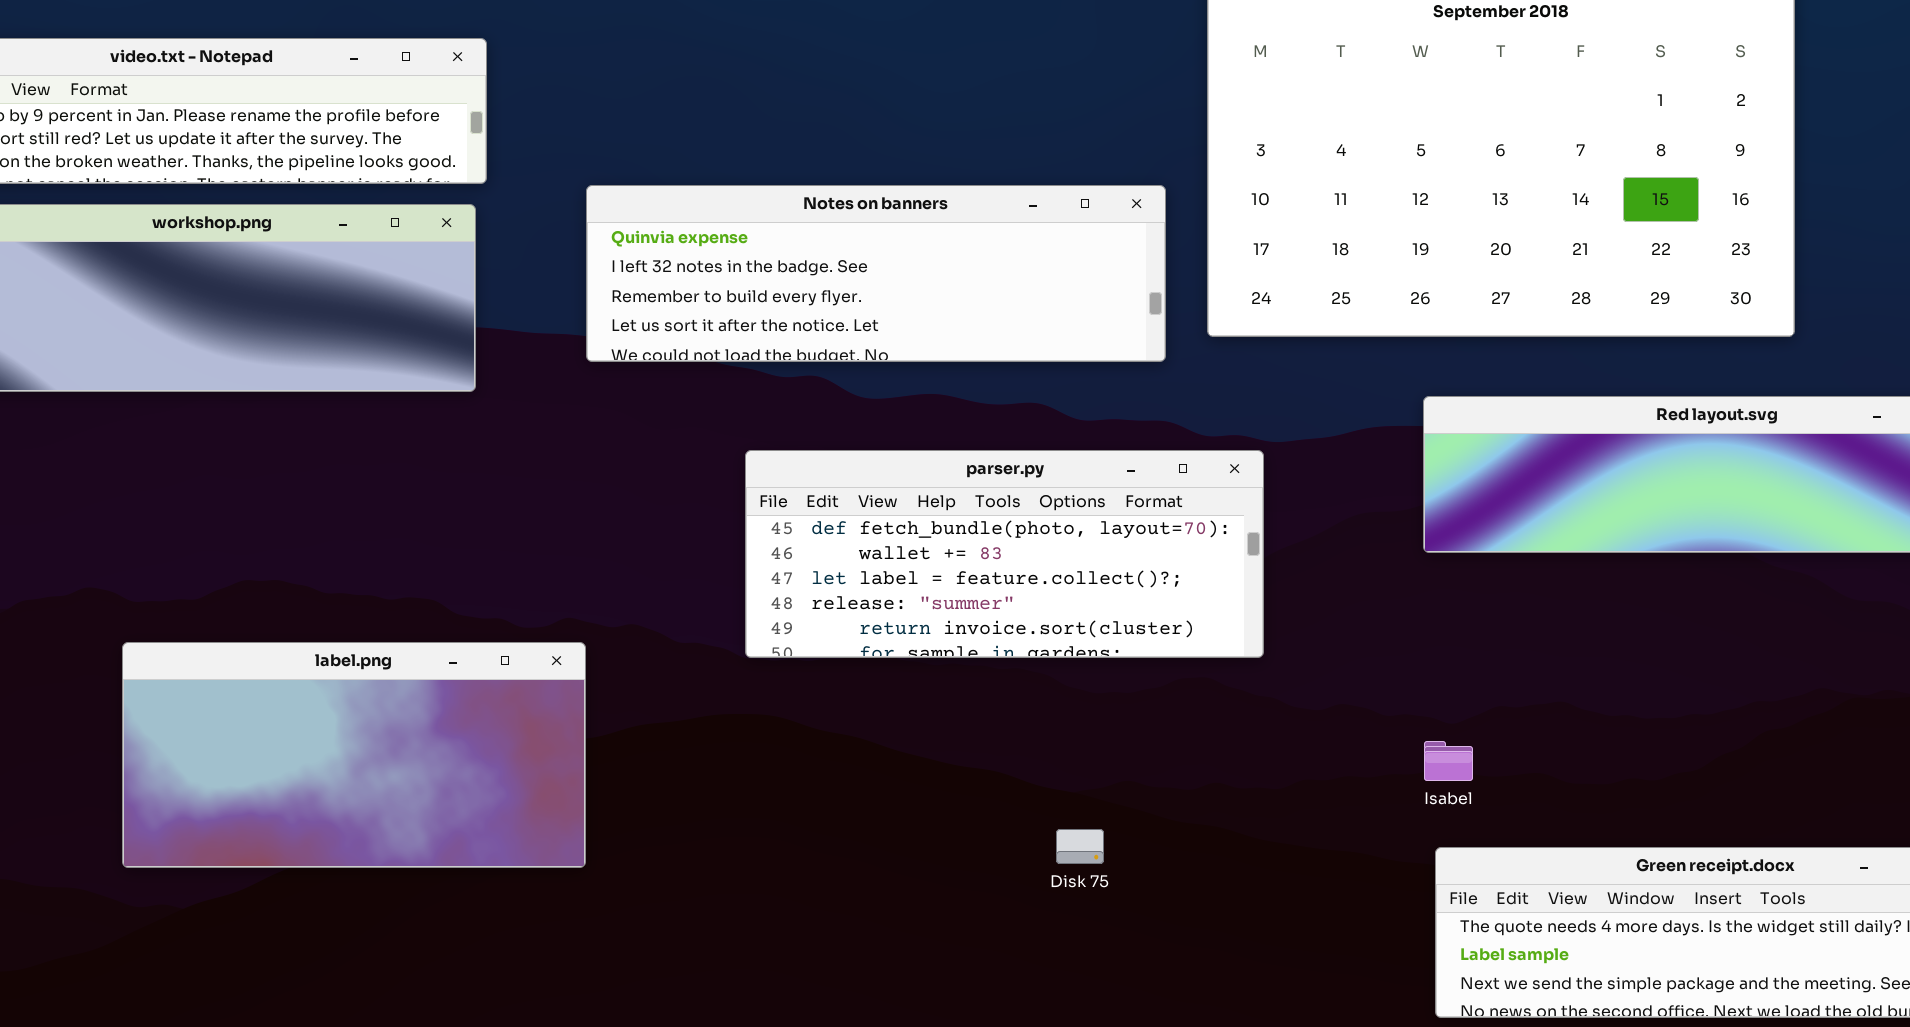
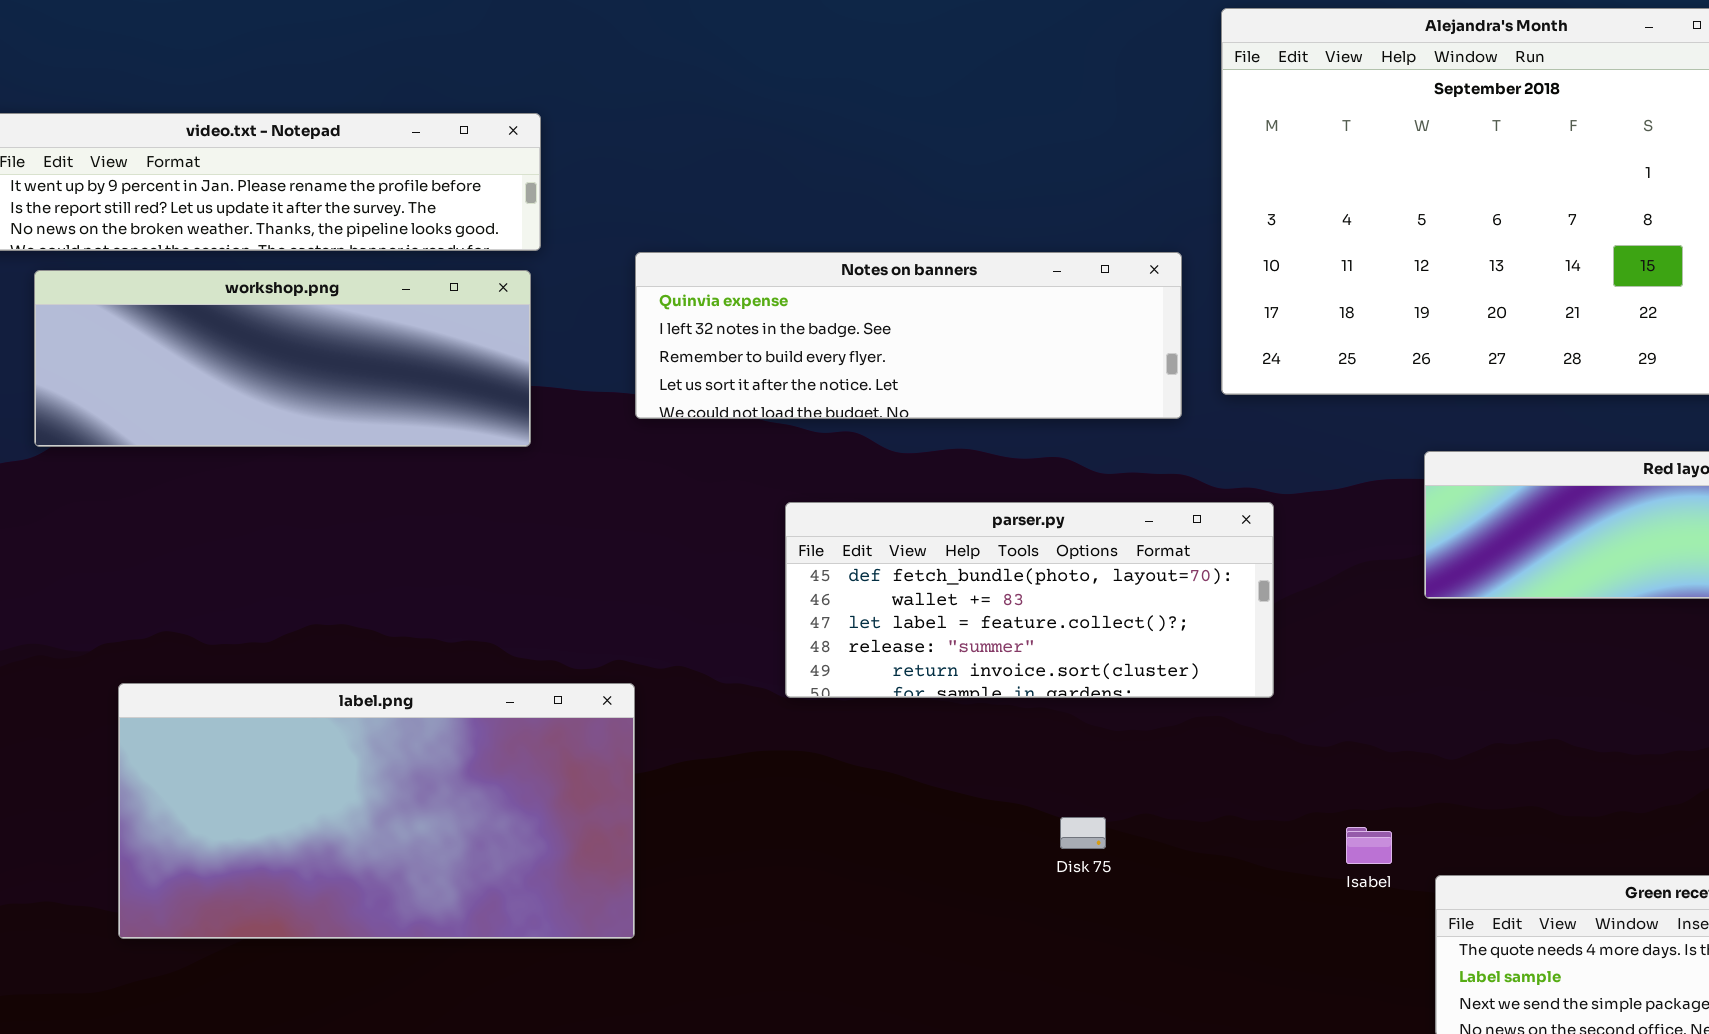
label.png: [122,642,586,868] -> [118,683,635,939], resized
Isabel: [1424,741,1473,781] -> [1346,827,1392,864], moved
Disk 75: [1056,829,1104,864] -> [1060,817,1106,849], moved

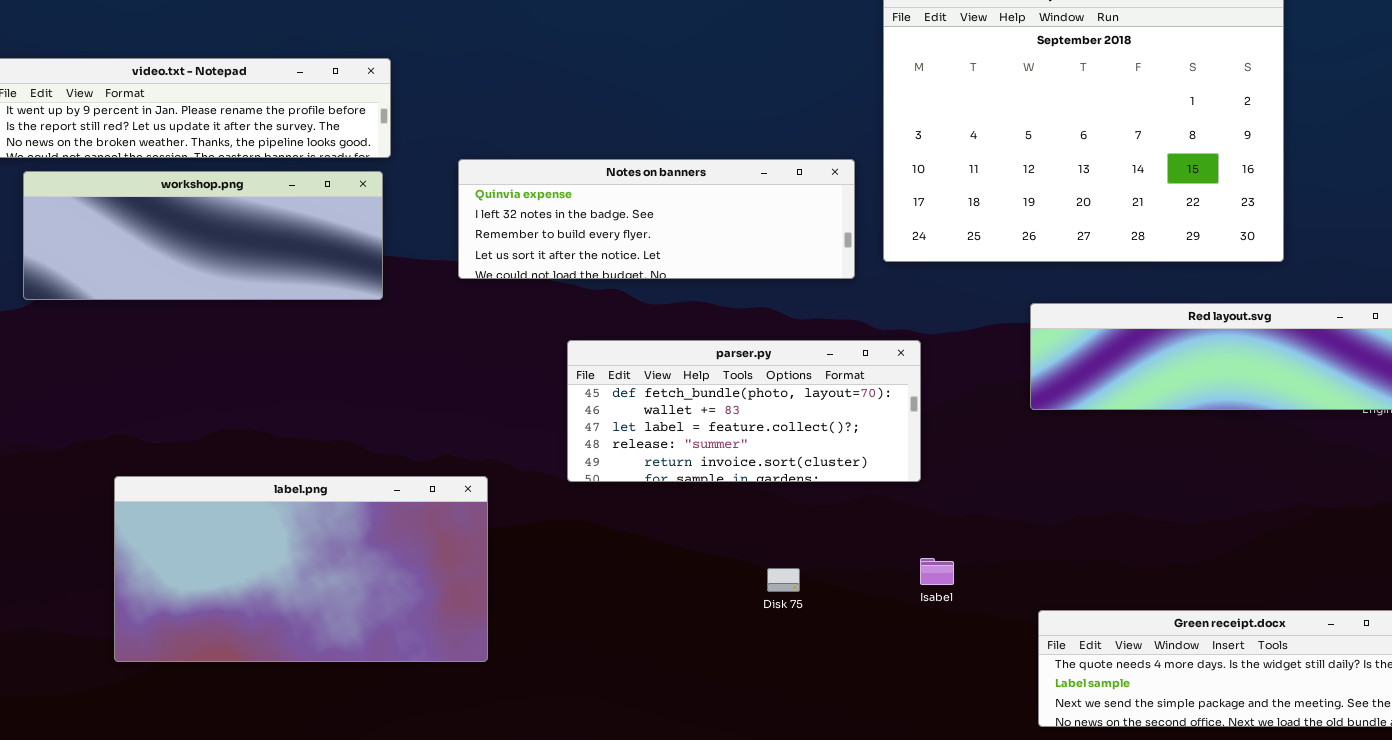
label.png: [118,683,635,939] -> [114,476,488,662], moved
Isabel: [1346,827,1392,864] -> [920,558,954,585], moved

